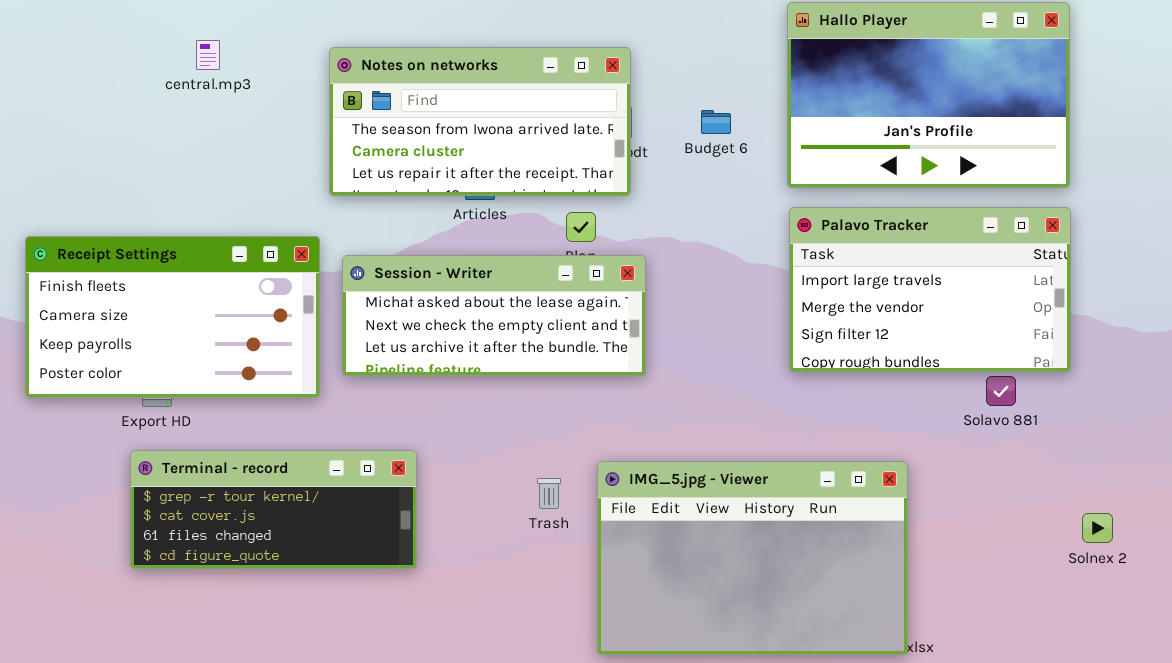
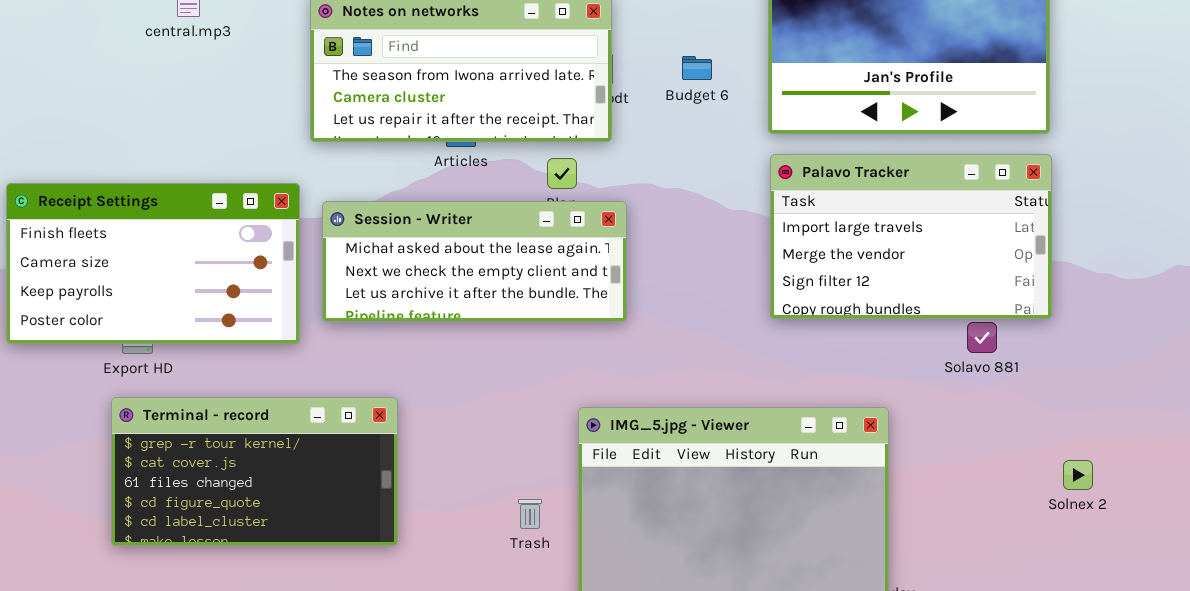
Terminal - record: [130,450,417,569] -> [111,397,398,546], resized
Trash: [537,478,561,509] -> [518,499,542,529], moved

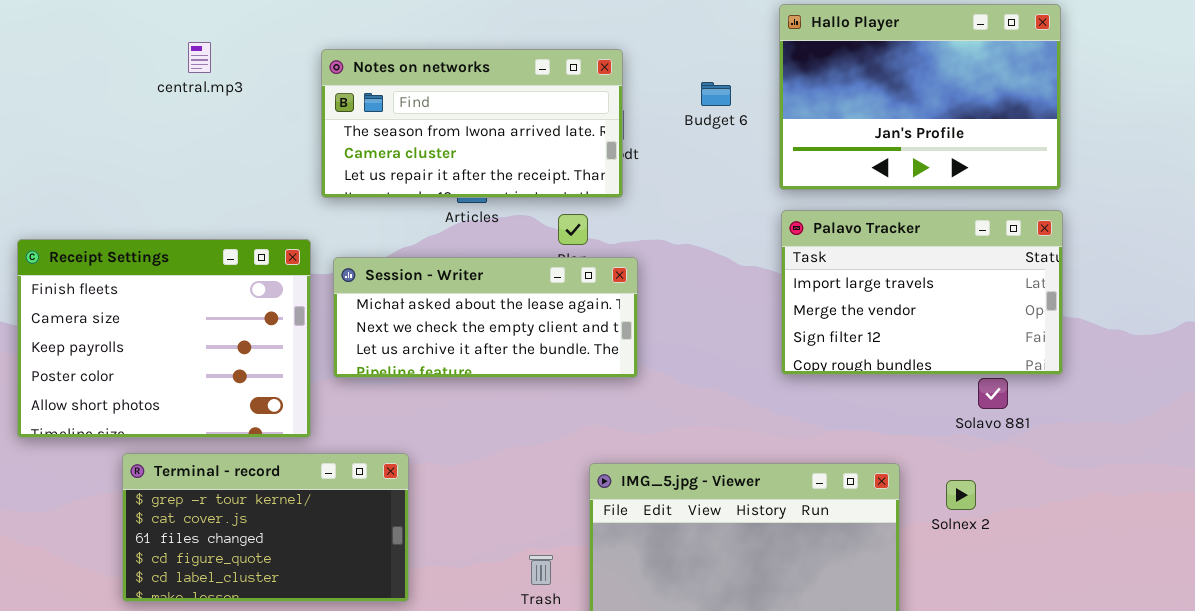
Budget 6: [682,56,712,80] -> [701,82,731,106], moved
Receipt Settings: [6,183,300,344] -> [17,239,311,438], resized
Solnex 2: [1063,460,1093,490] -> [946,480,976,510], moved

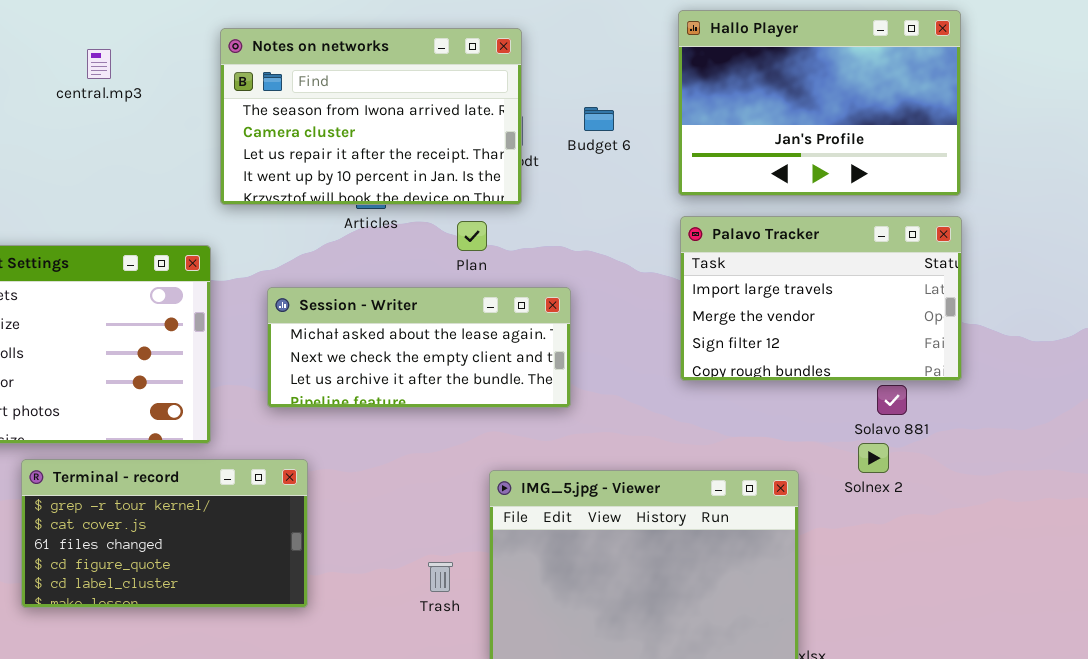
Notes on networks: [321,49,623,198] -> [220,28,522,205], resized
Budget 6: [701,82,731,106] -> [584,107,614,131], moved
Session - Writer: [333,257,638,378] -> [267,287,571,408], moved
Solnex 2: [946,480,976,510] -> [858,443,889,473], moved

